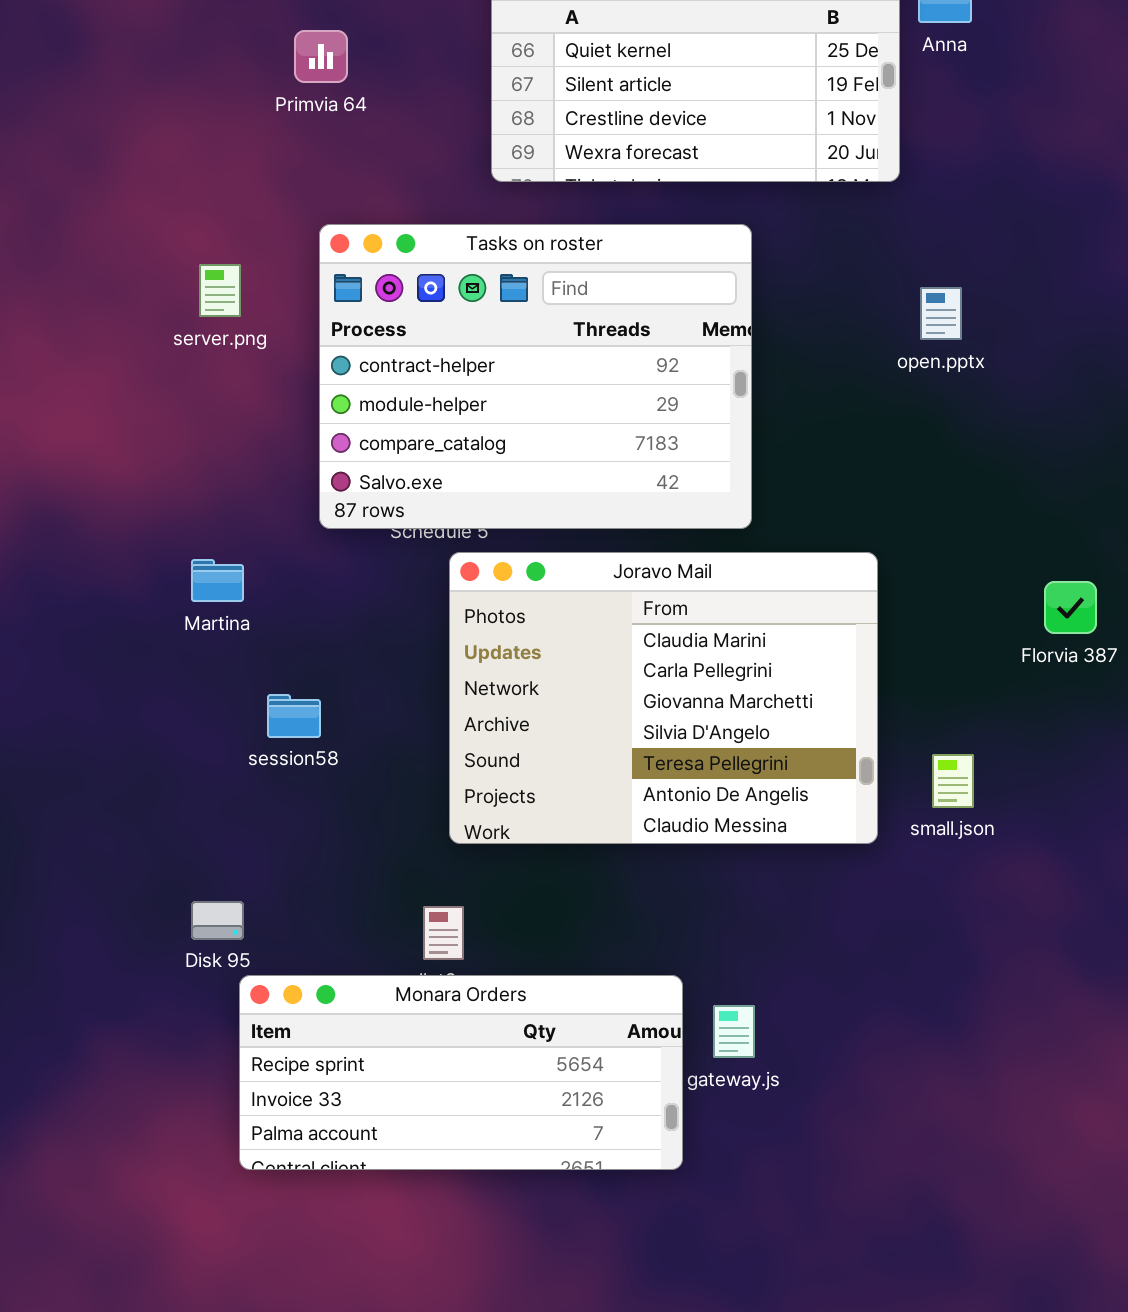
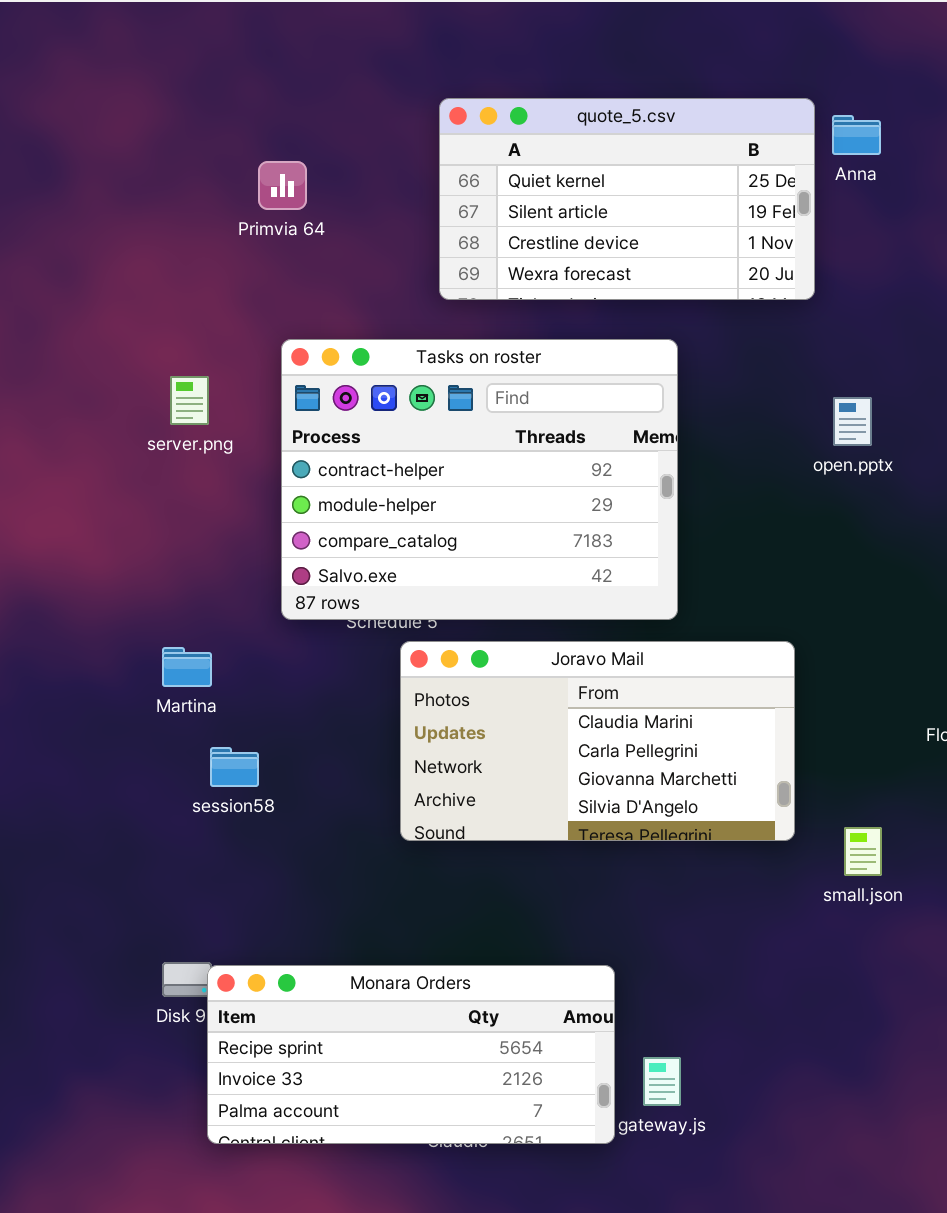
Joravo Mail: [449,552,878,844] -> [400,641,795,841], resized
session58: [267,694,321,738] -> [210,747,259,787], moved
Monara Orders: [239,975,683,1170] -> [207,965,615,1144], moved

